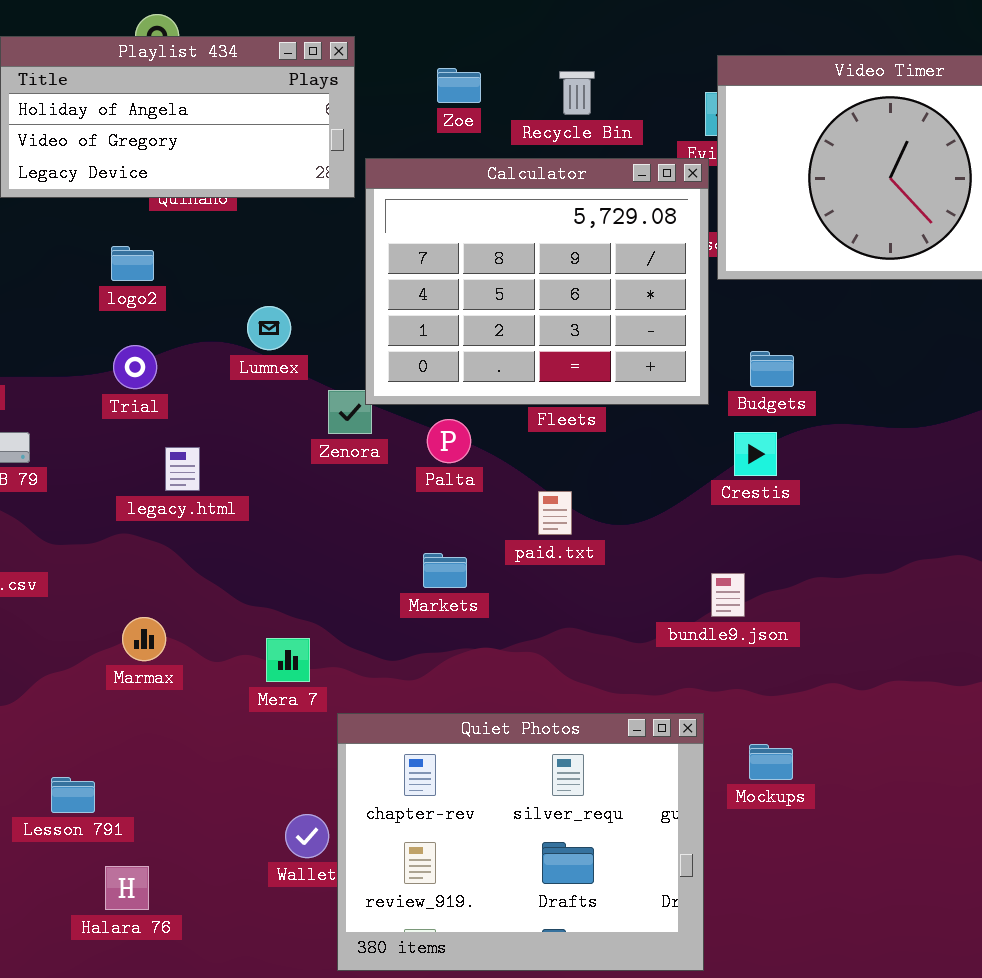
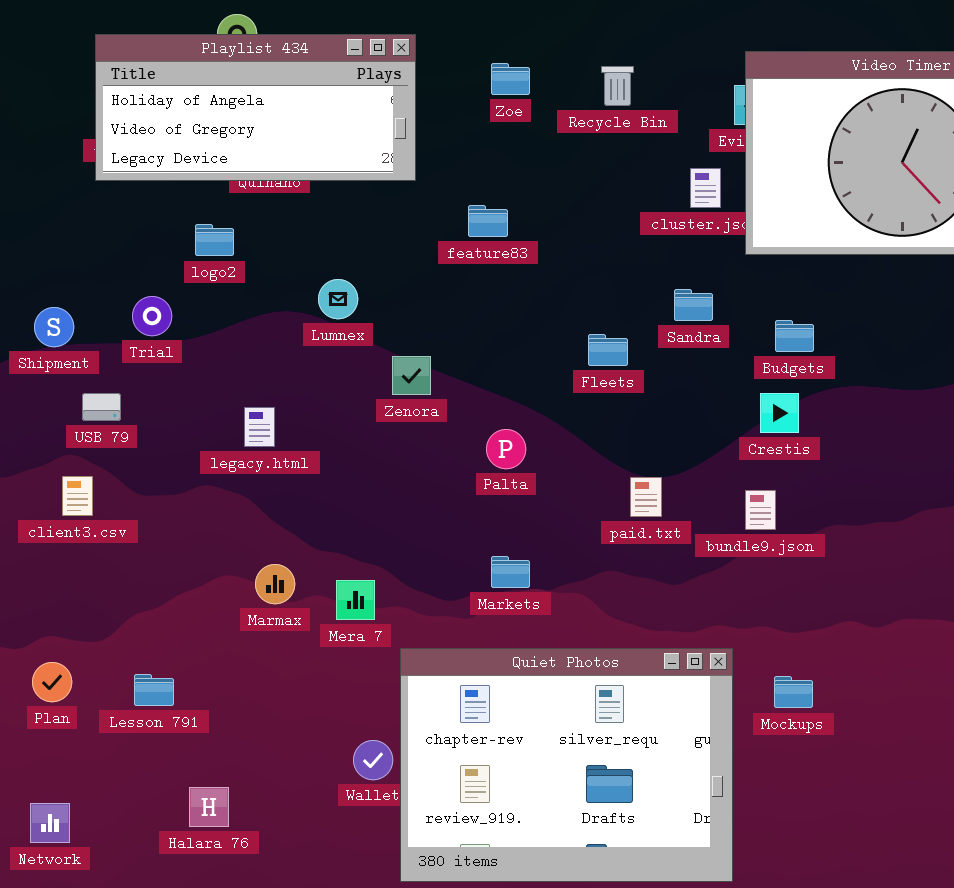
Calculator: [365,158,709,405] -> none, closed
Trial: [113,345,157,389] -> [132,296,172,336], moved
Palta: [427,419,471,463] -> [486,429,526,469], moved
paid.txt: [538,491,572,535] -> [630,477,662,517], moved
Markets: [423,553,467,588] -> [491,556,530,588], moved
bundle9.json: [711,573,745,617] -> [745,490,776,530], moved
Marmax: [122,617,166,661] -> [255,564,295,604], moved
Lesson 791: [51,777,95,813] -> [134,674,174,706], moved

